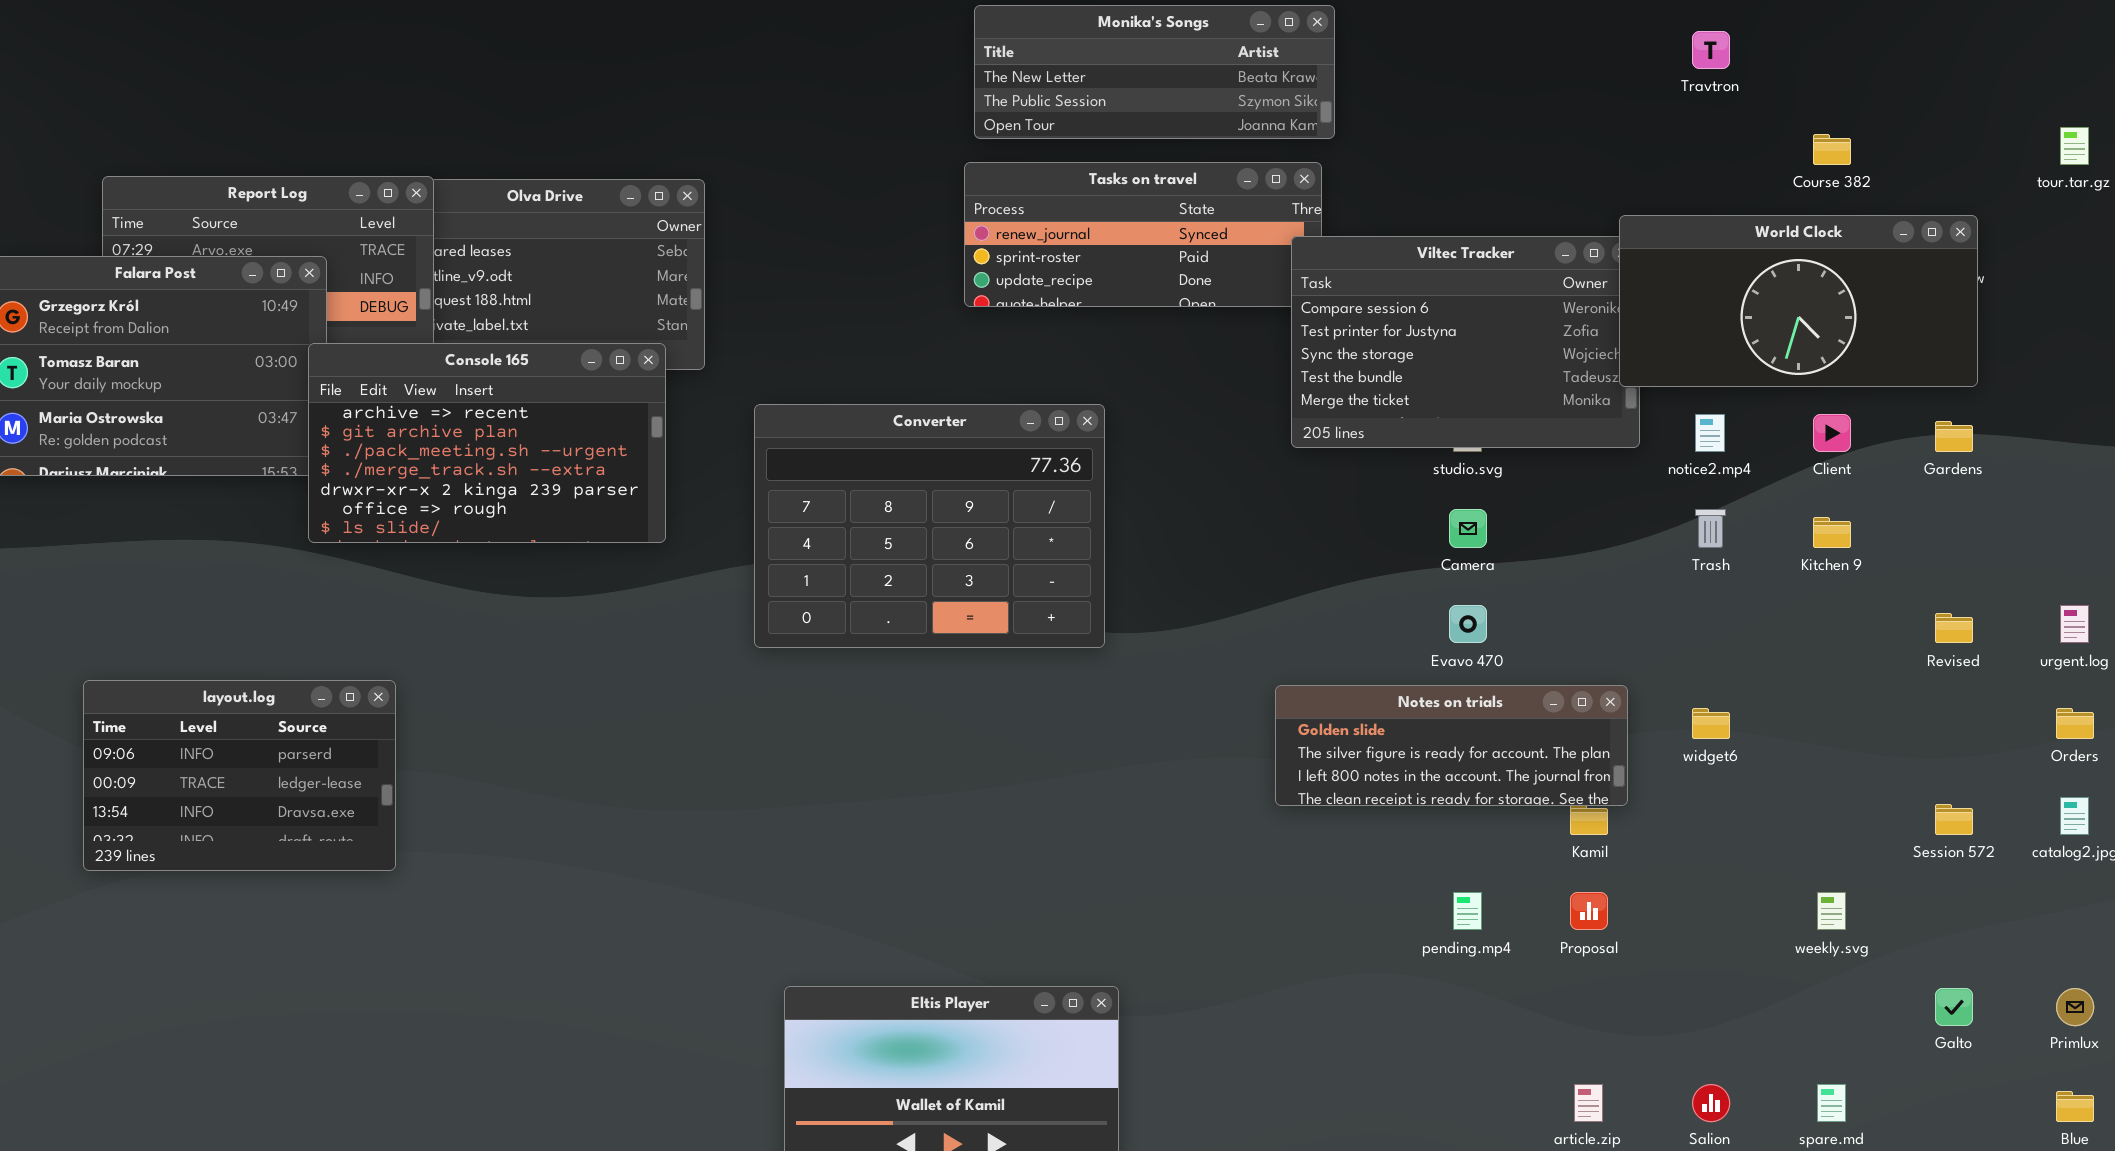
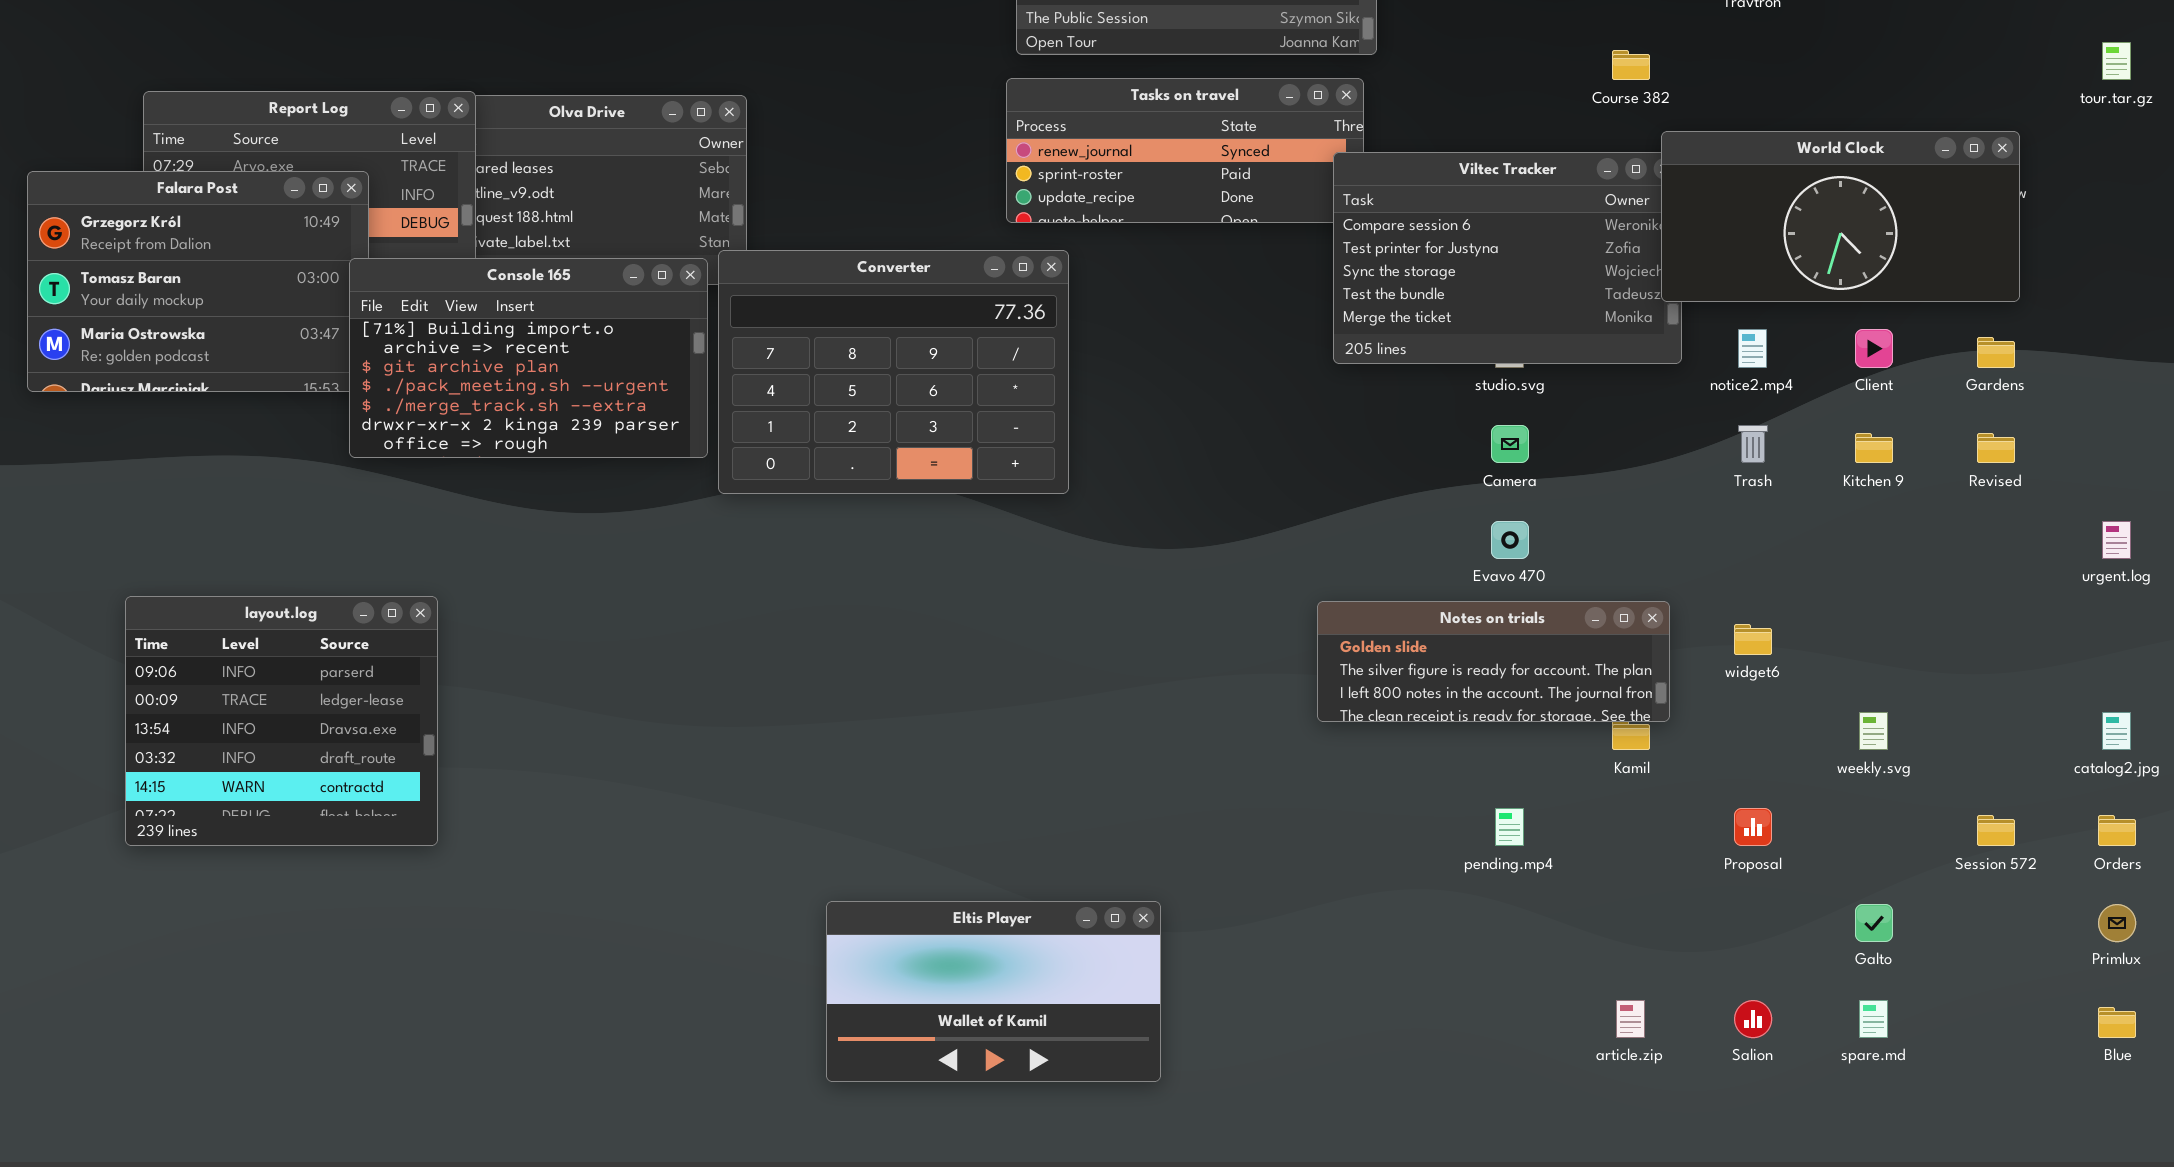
Course 382: [1813,134,1851,165] -> [1612,50,1650,80], moved
Console 165: [308,343,666,543] -> [349,258,708,458], scrolled up 1 row
Converter: [754,404,1105,648] -> [718,250,1069,494], moved
Revised: [1935,613,1973,643] -> [1977,433,2015,463], moved
layout.log: [83,680,396,871] -> [125,596,438,846], resized
Orders: [2056,708,2094,739] -> [2098,815,2136,846], moved
Session 572: [1935,804,1973,835] -> [1977,815,2015,846], moved
Proposal: [1570,892,1608,930] -> [1734,808,1772,846], moved
weekly.svg: [1817,892,1846,930] -> [1859,712,1888,750], moved
Galto: [1935,988,1973,1026] -> [1855,904,1893,942], moved

